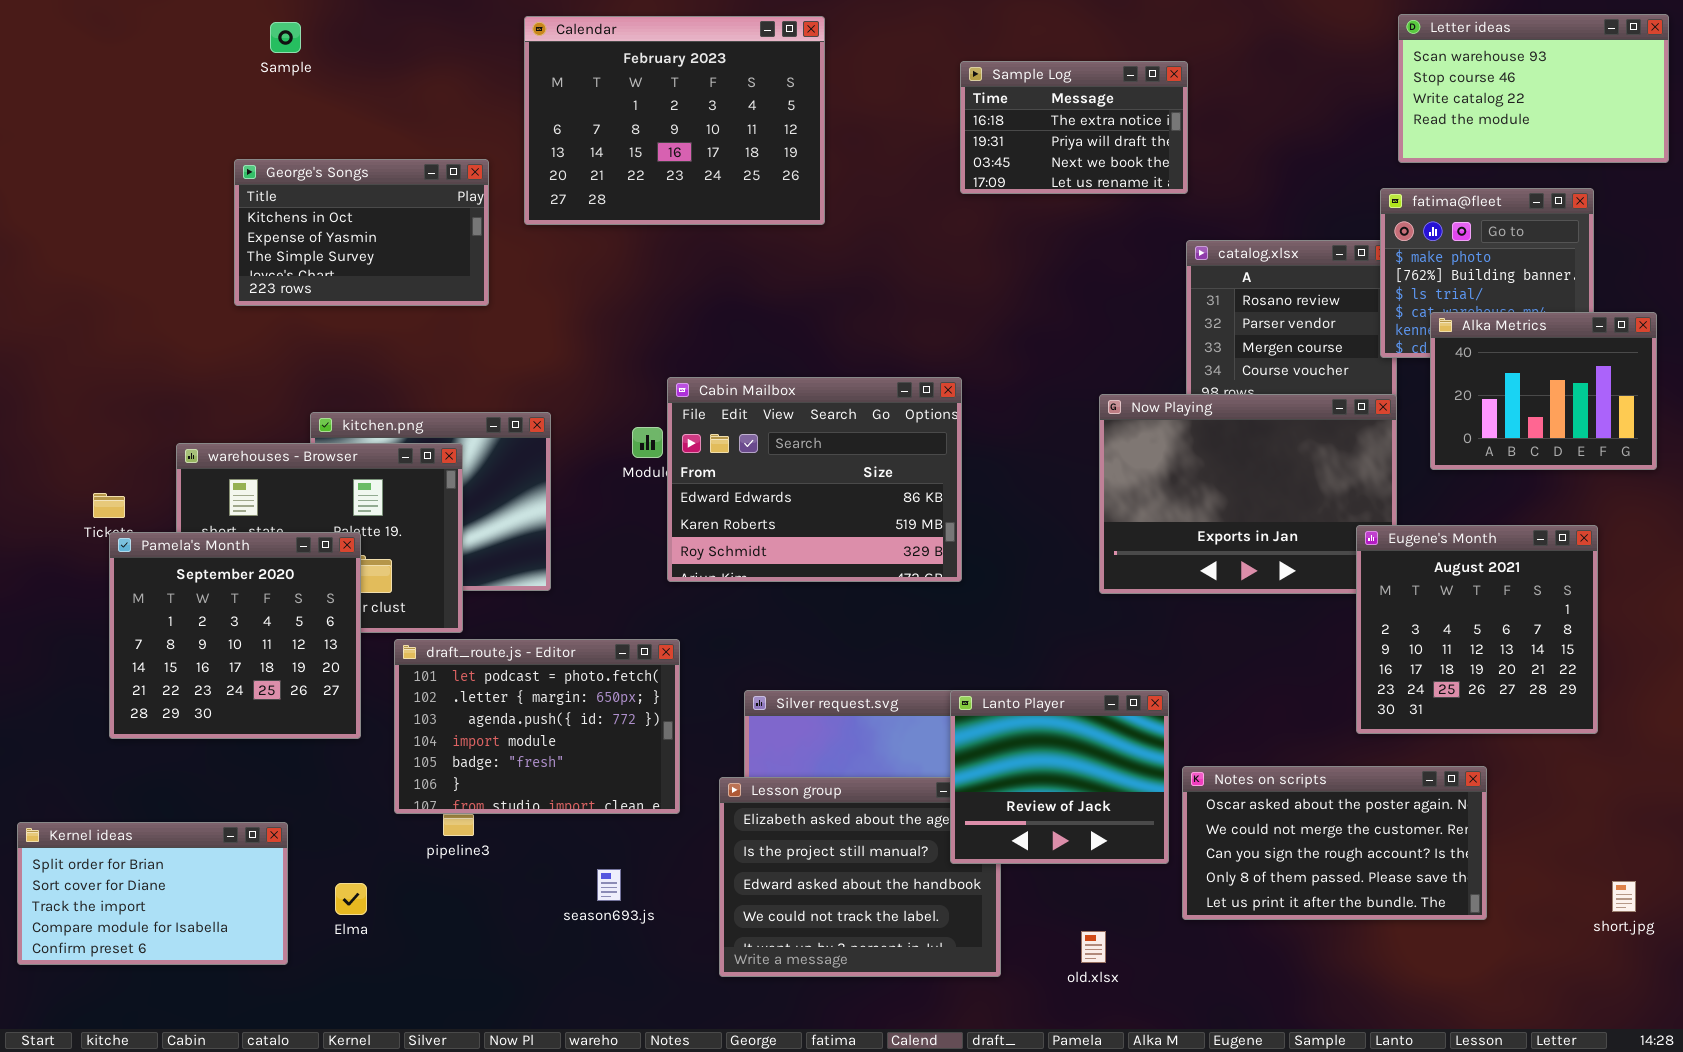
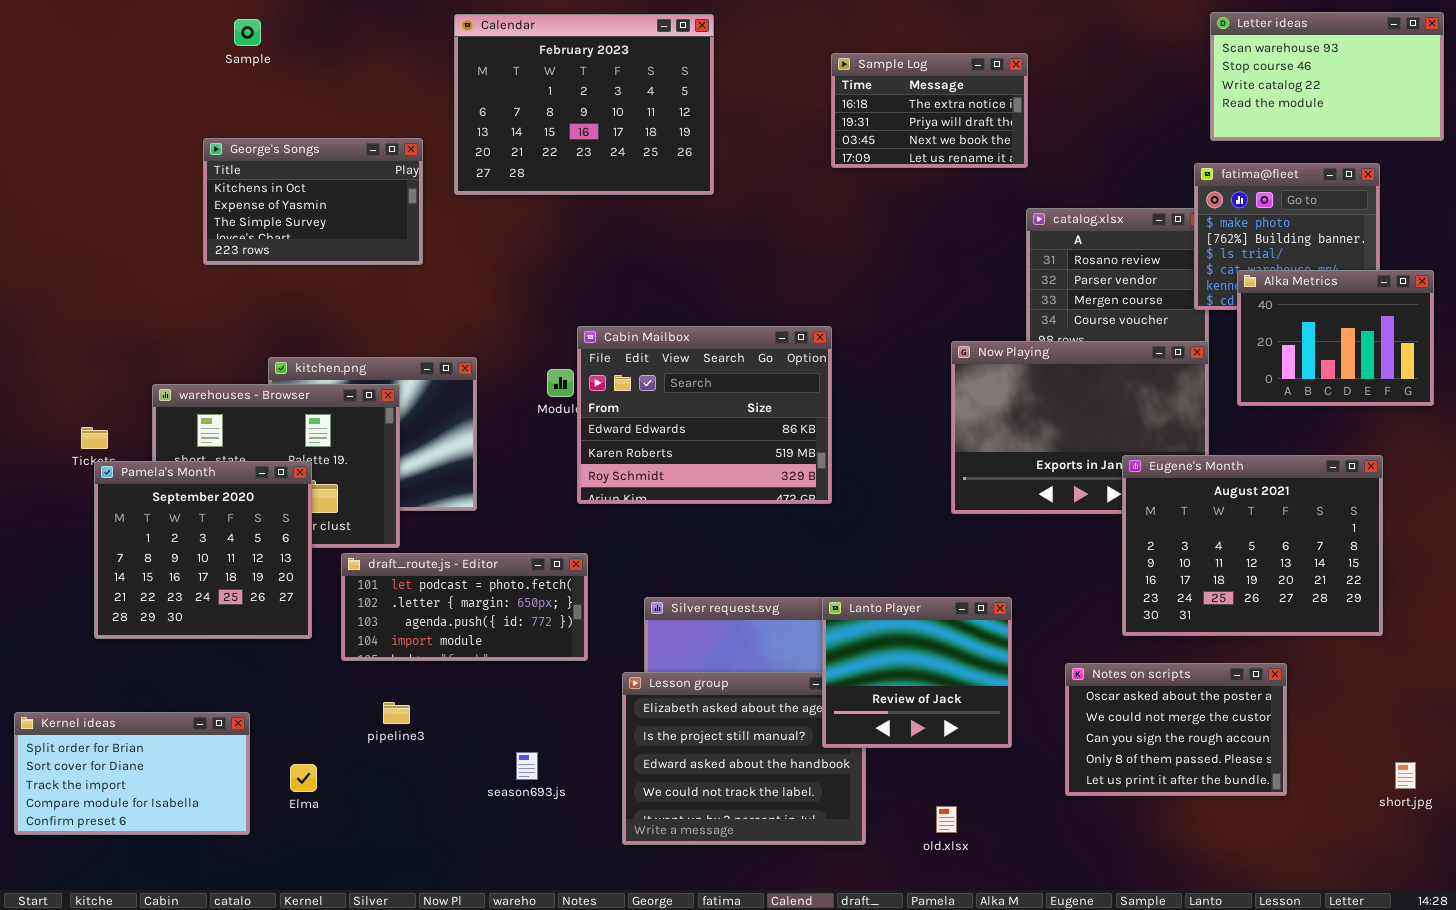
Eugene's Month: [1356,525,1598,734] -> [1122,455,1383,636], resized
draft_route.js - Editor: [394,639,680,814] -> [341,553,588,661], resized
Notes on scripts: [1182,766,1487,920] -> [1065,663,1287,796], resized

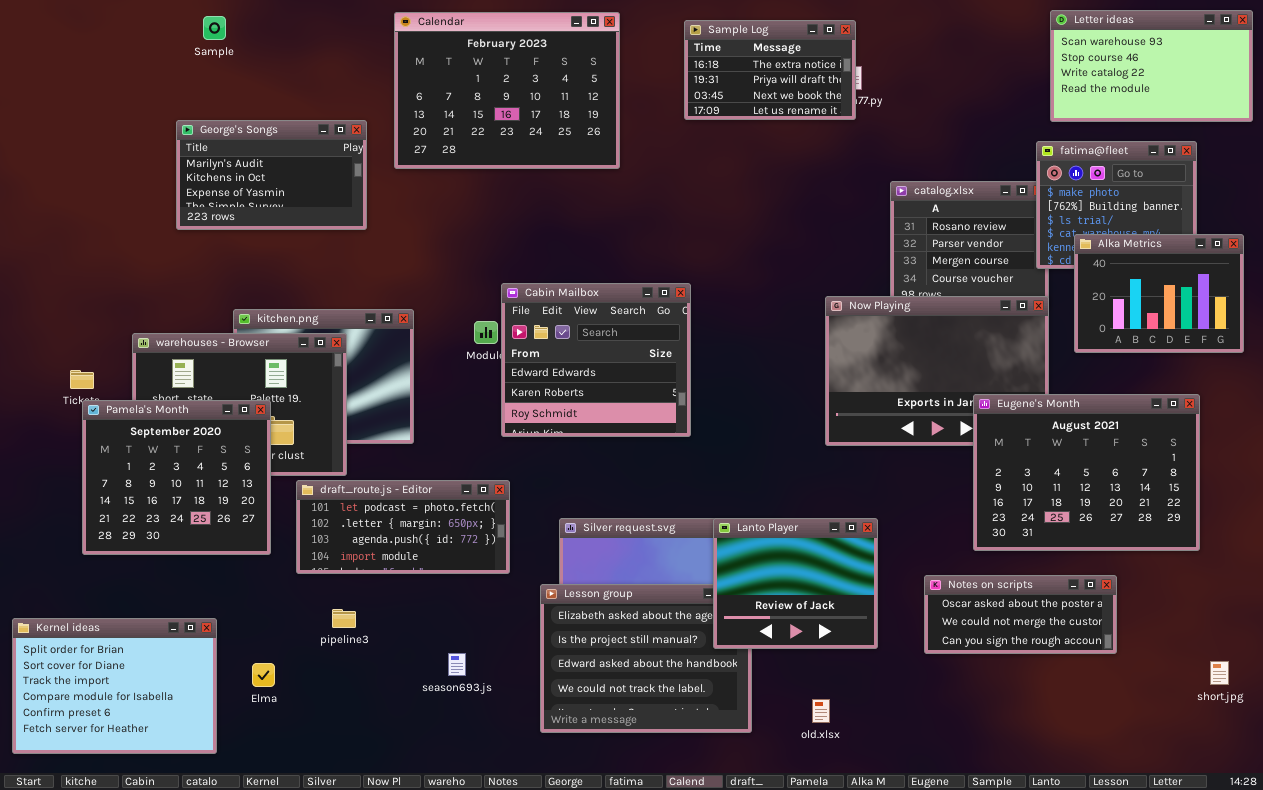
Sample Log: [831,53,1028,168] -> [684,20,856,120], moved
George's Songs: [203,138,423,265] -> [176,120,367,230], scrolled up 1 row
Cabin Mailbox: [577,326,832,504] -> [501,283,691,437], resized
Notes on scripts: [1065,663,1287,796] -> [924,575,1117,654], resized
Kernel ideas: [14,712,250,835] -> [12,618,217,754], resized

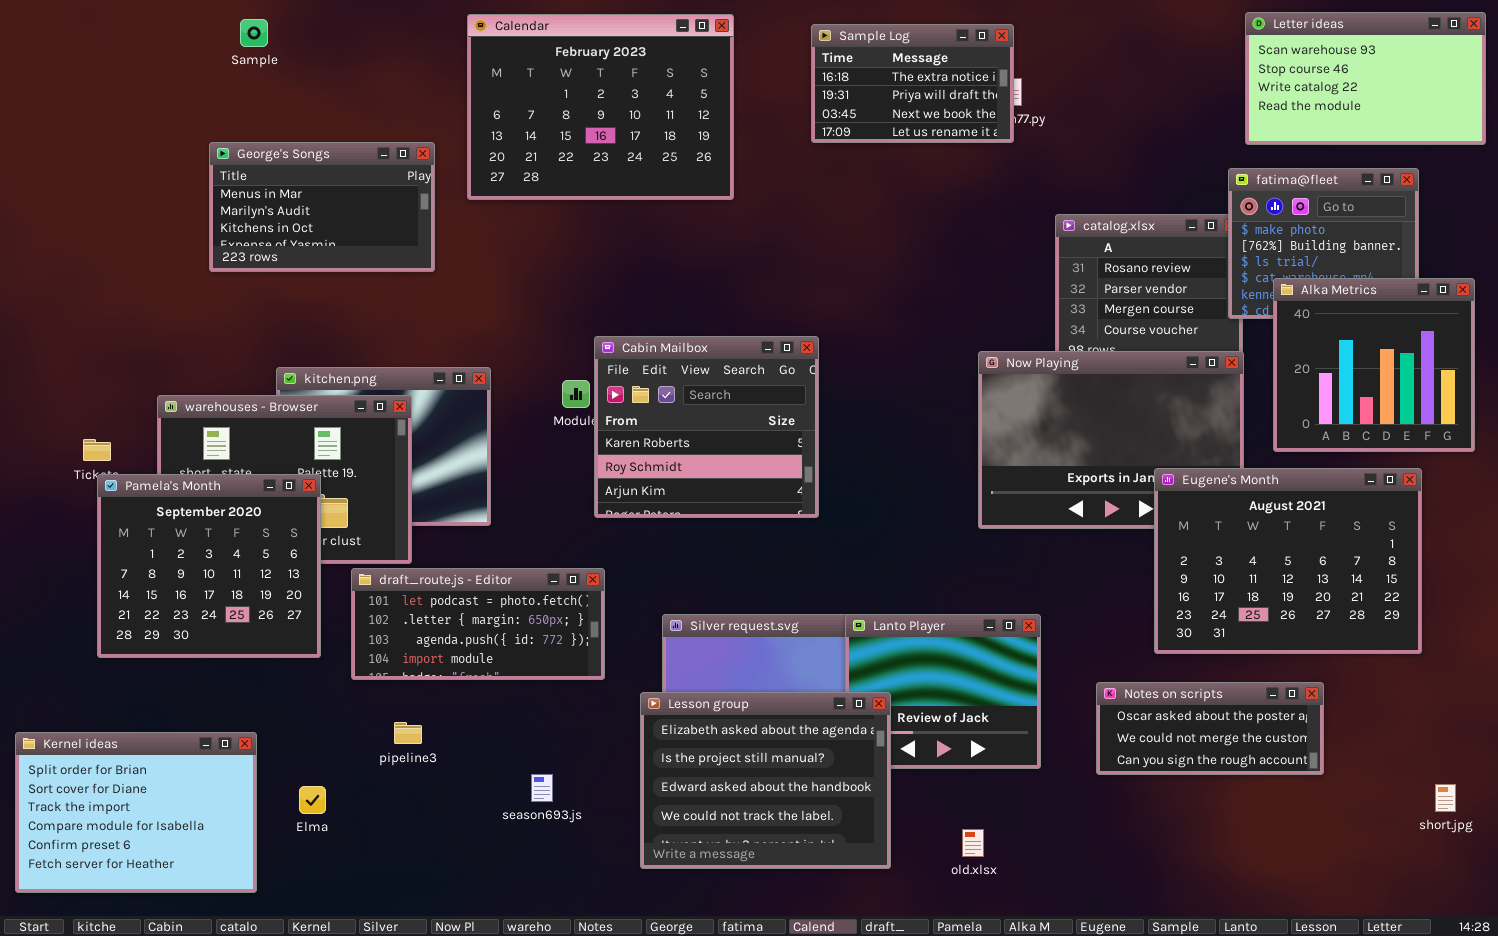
George's Songs: [176,120,367,230] -> [209,142,435,272], scrolled up 1 row
Alka Metrics: [1074,234,1244,353] -> [1273,278,1475,452], resized
Cabin Mailbox: [501,283,691,437] -> [594,336,819,518], scrolled down 1 row
Lesson group: [540,584,752,733] -> [640,692,891,869], raised

